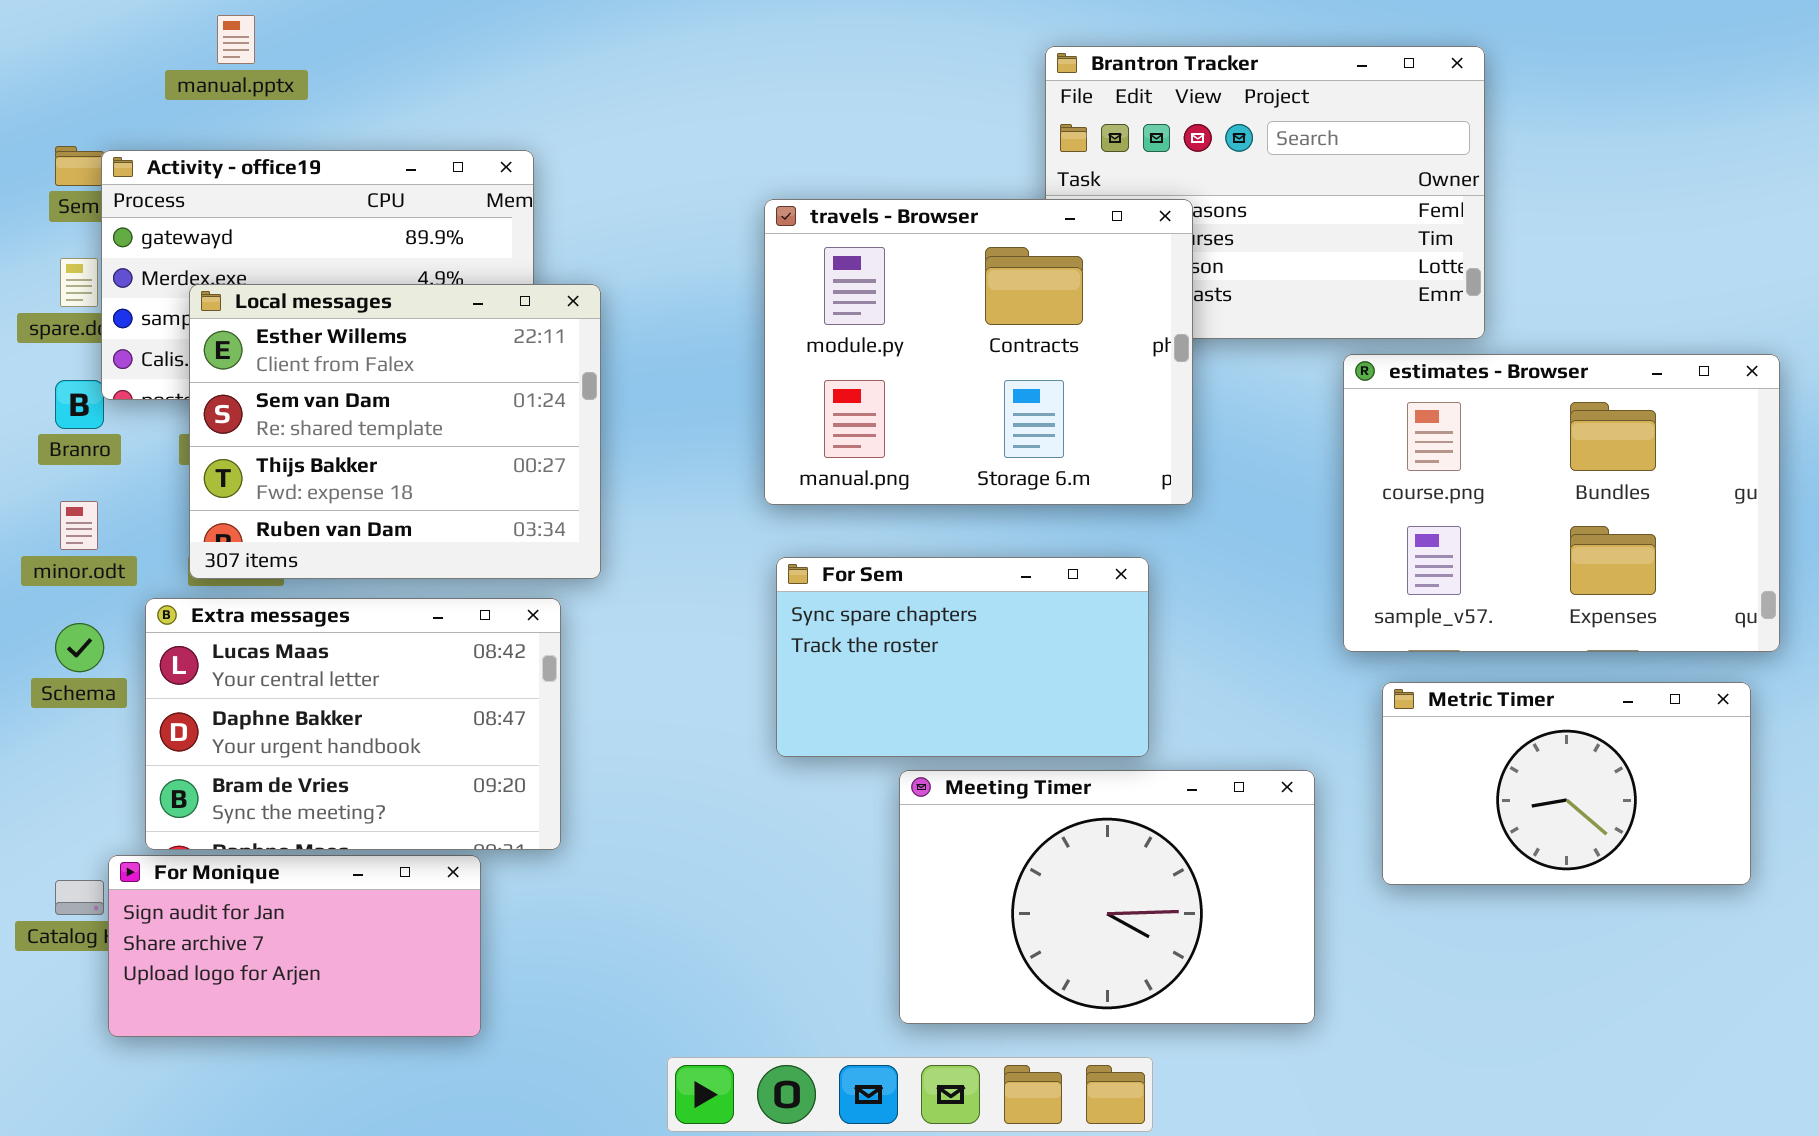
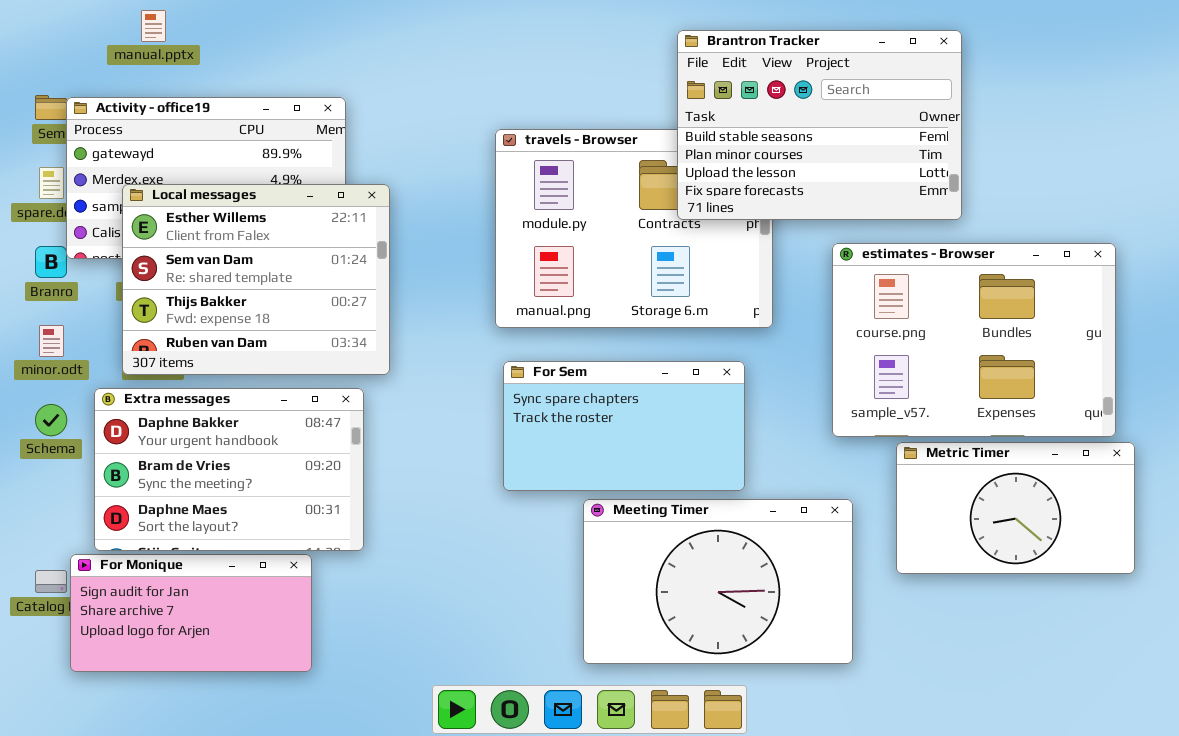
Brantron Tracker: [1045,46,1485,339] -> [677,30,962,220], raised
estimates - Browser: [1343,354,1780,652] -> [832,243,1116,437], moved
Extra messages: [145,598,561,850] -> [94,388,364,551], scrolled down 1 row

